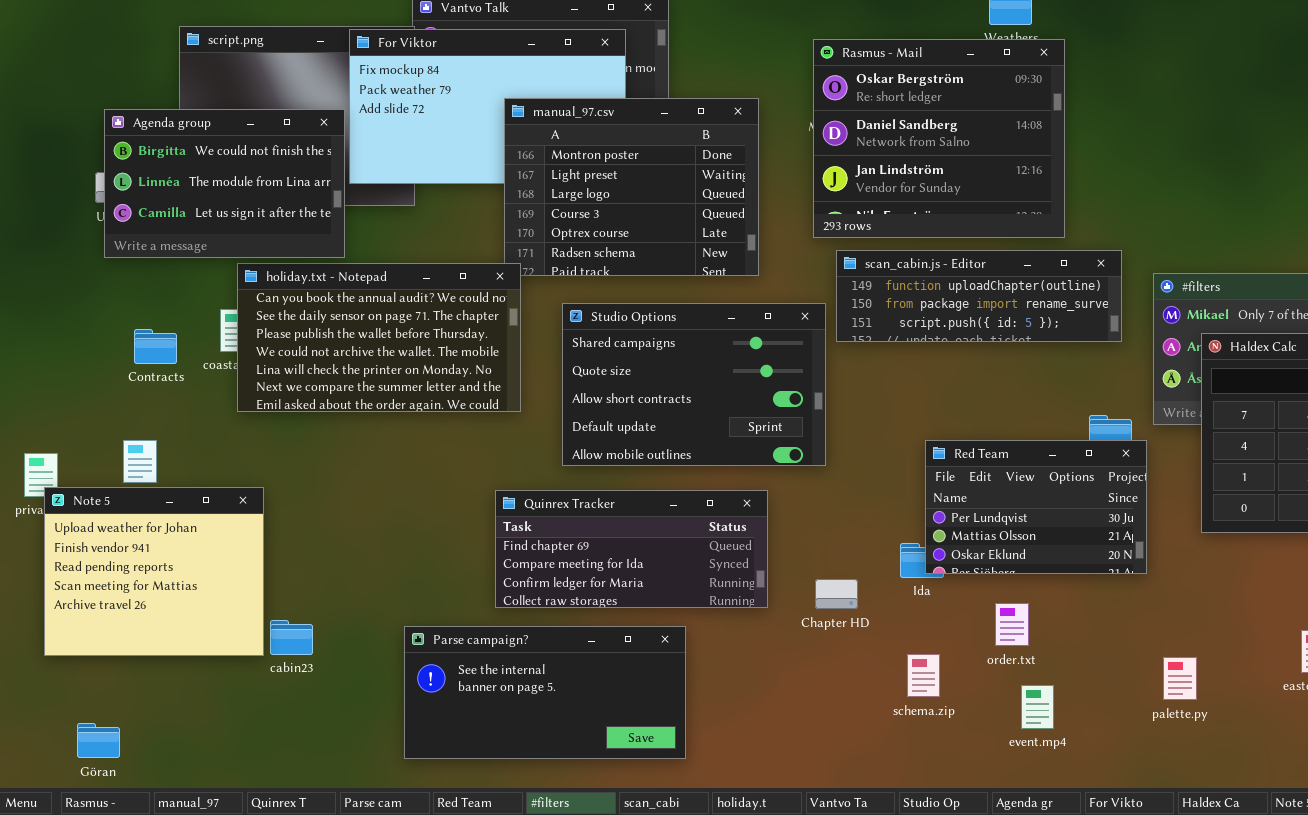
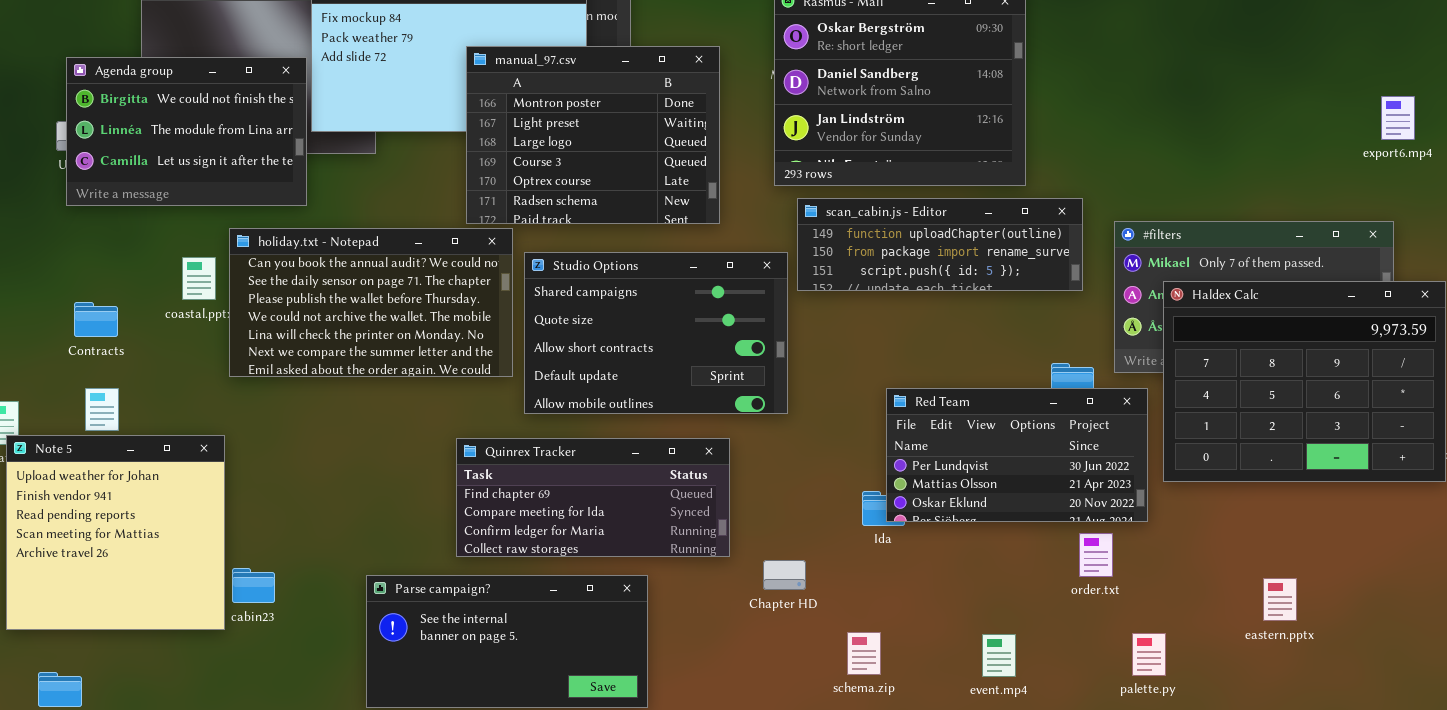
holiday.txt - Notepad: [237,263,521,412] -> [229,228,513,377], moved
Contracts: [134,329,177,364] -> [74,302,118,337], moved
Red Team: [925,440,1147,574] -> [886,388,1148,522], resized
Note 5: [44,487,264,656] -> [6,435,225,630], resized
Chapter HD: [815,579,858,609] -> [763,560,806,590], moved
order.txt: [995,603,1029,646] -> [1079,533,1113,577], moved
schema.zip: [907,654,940,697] -> [847,632,881,675], moved
palette.py: [1163,657,1197,700] -> [1132,633,1166,676], moved

